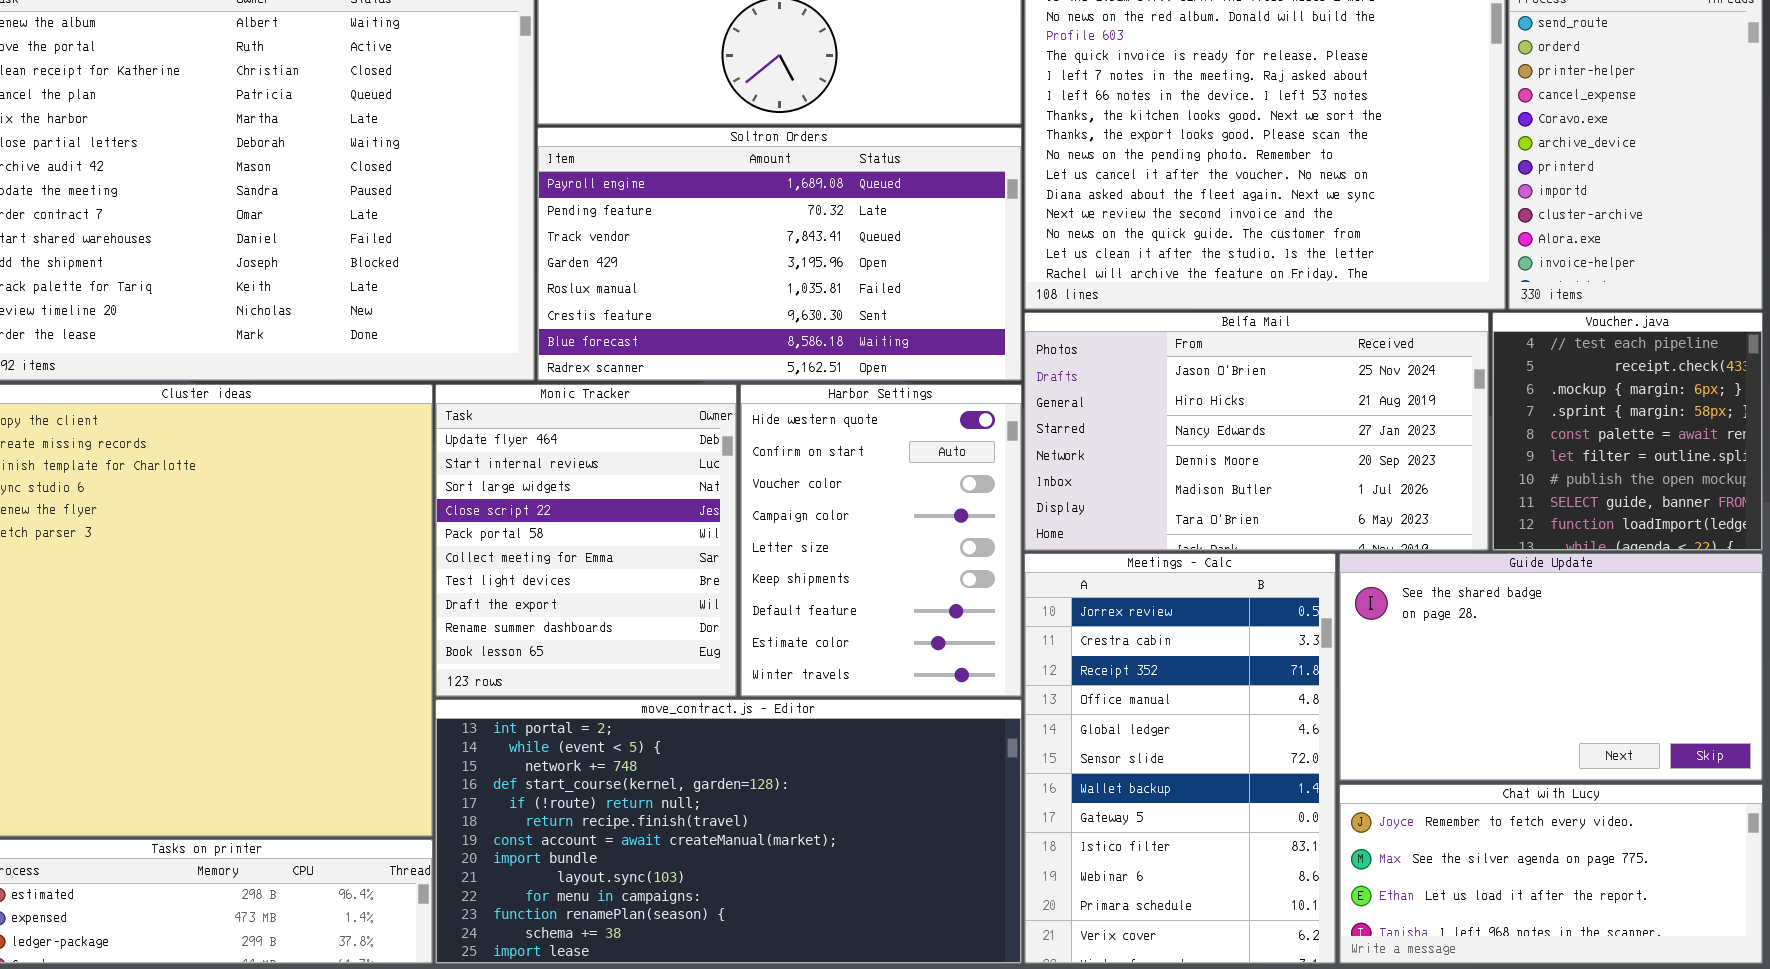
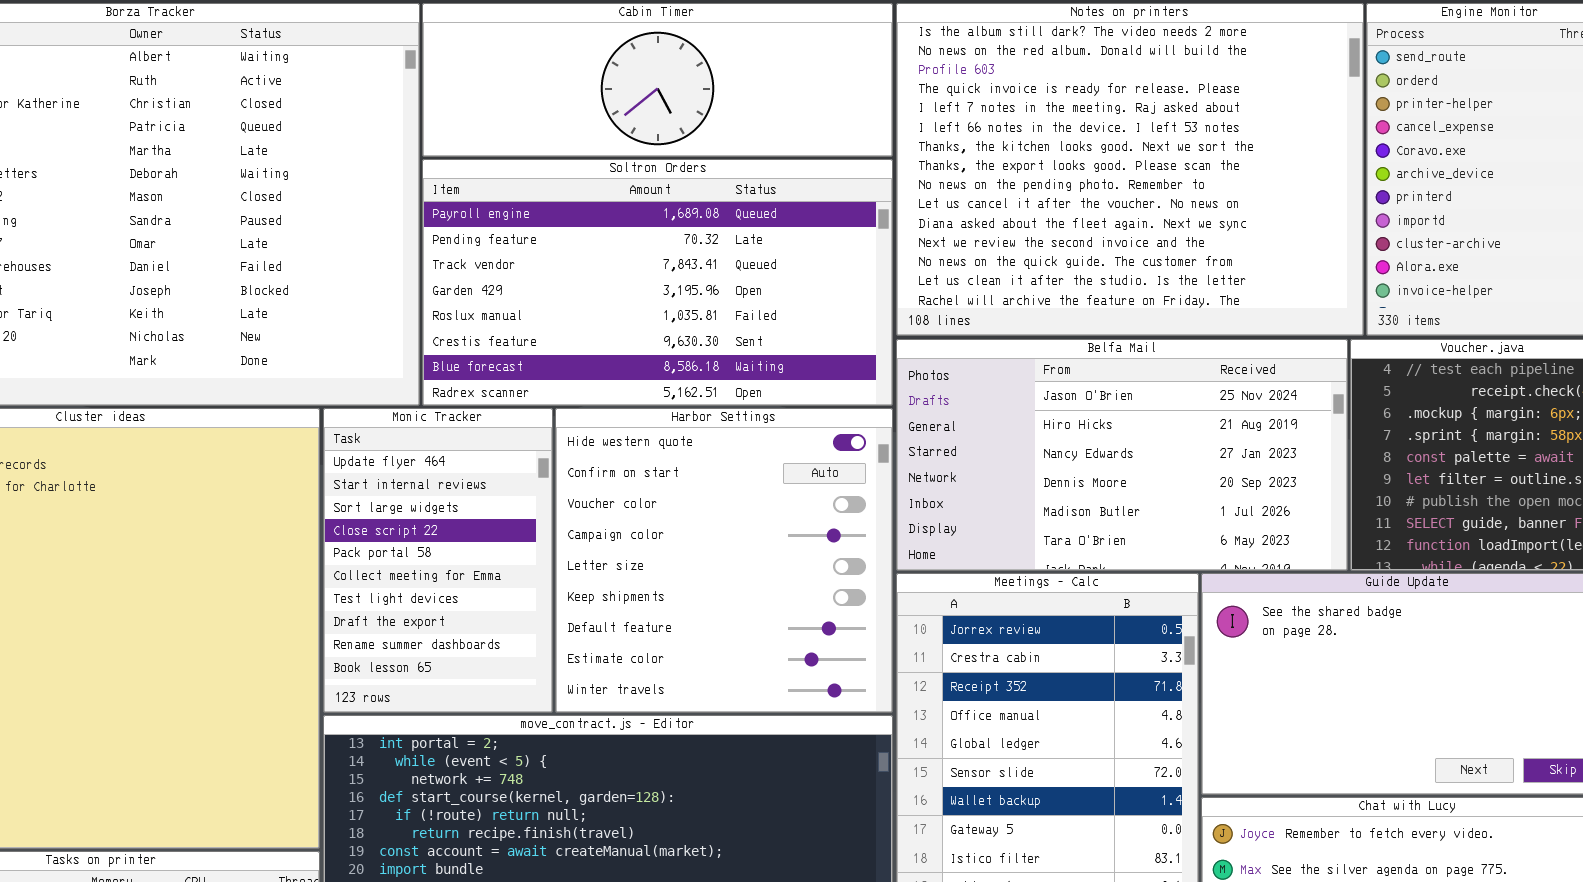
Monic Tracker: [435,384,737,697] -> [323,408,553,713], resized
Harbor Settings: [740,384,1022,697] -> [555,408,893,713], resized

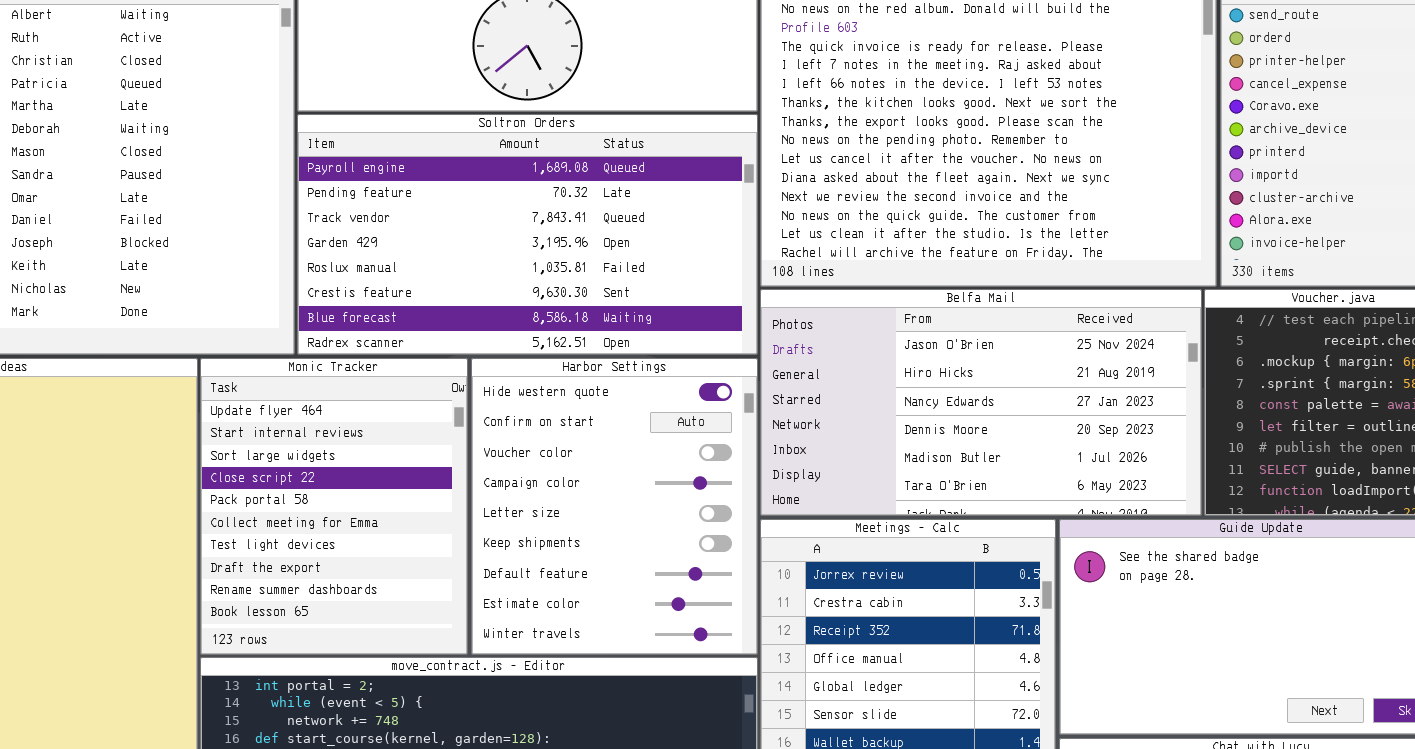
Monic Tracker: [323,408,553,713] -> [200,358,468,655], resized
Harbor Settings: [555,408,893,713] -> [471,358,758,655], resized

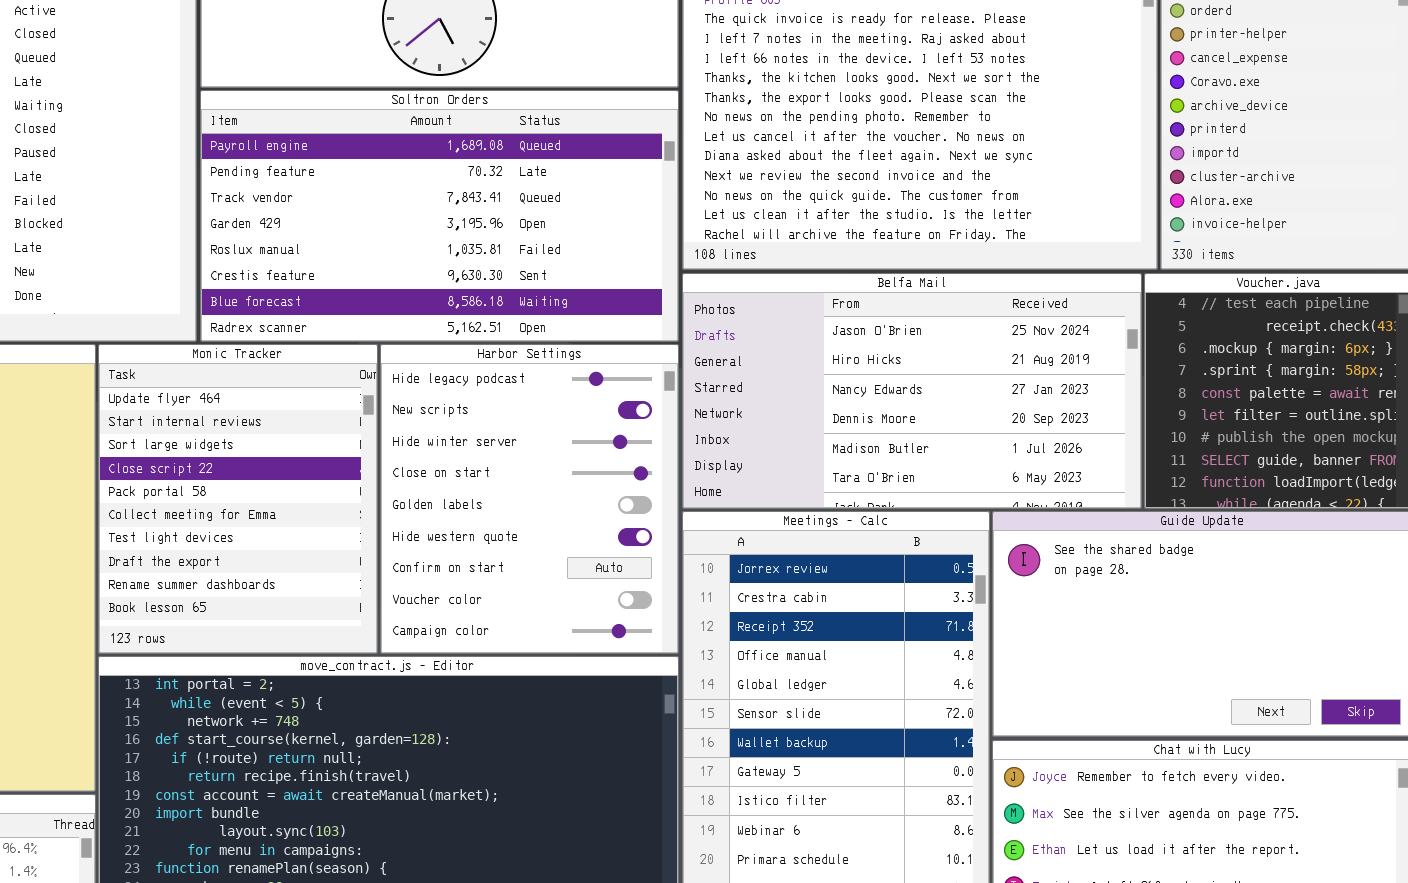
Harbor Settings: [471,358,758,655] -> [380,344,679,654], scrolled up 5 rows

